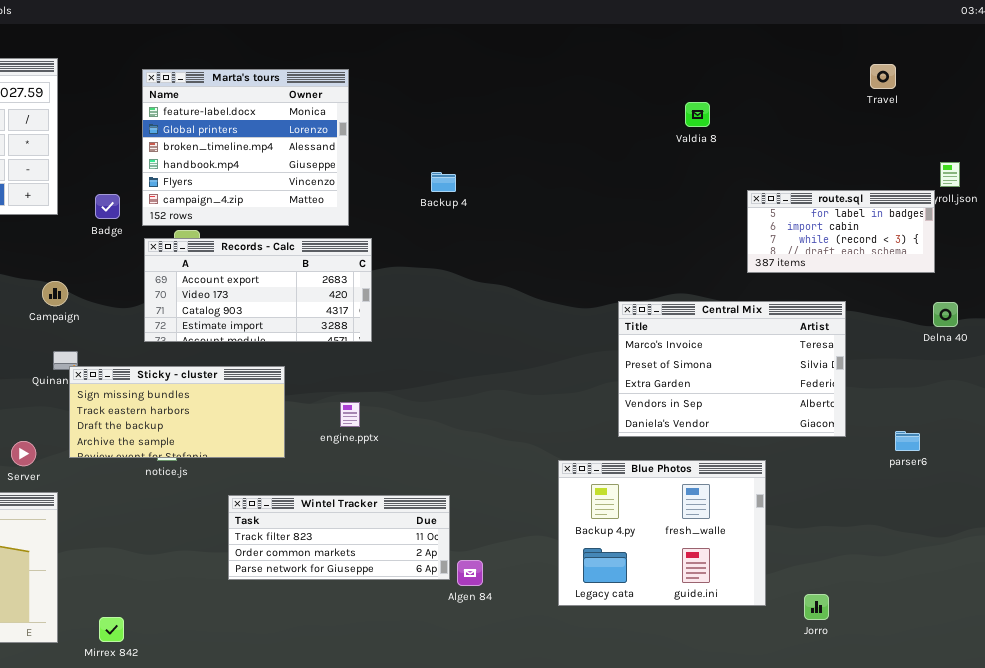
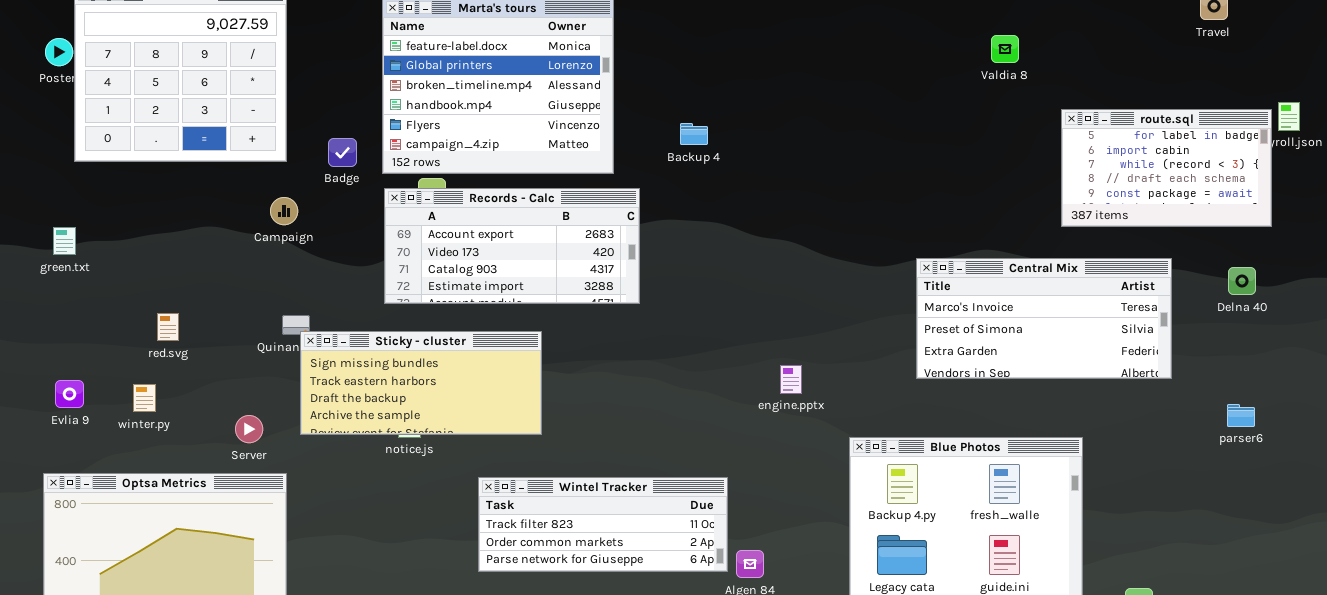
Backup 4: [431,172,456,192] -> [680,123,708,145], moved
route.sql: [747,190,935,273] -> [1061,109,1272,227], resized
Campaign: [42,281,68,306] -> [270,197,298,225], moved
Central Mix: [618,301,846,437] -> [916,258,1172,379], resized
Delna 40: [933,302,958,327] -> [1228,267,1256,295], moved
engine.pptx: [340,402,360,427] -> [780,365,802,394], moved

